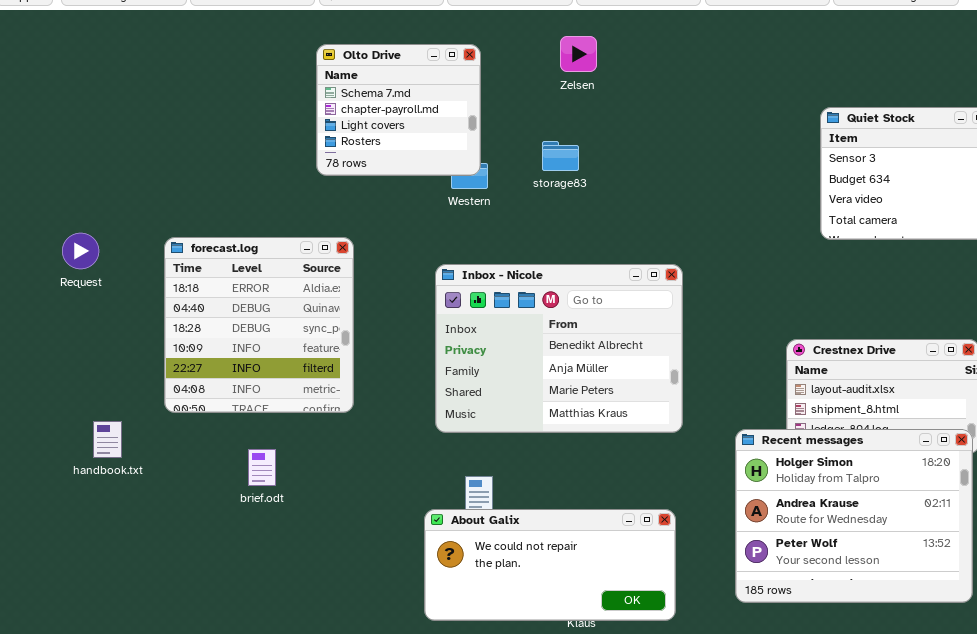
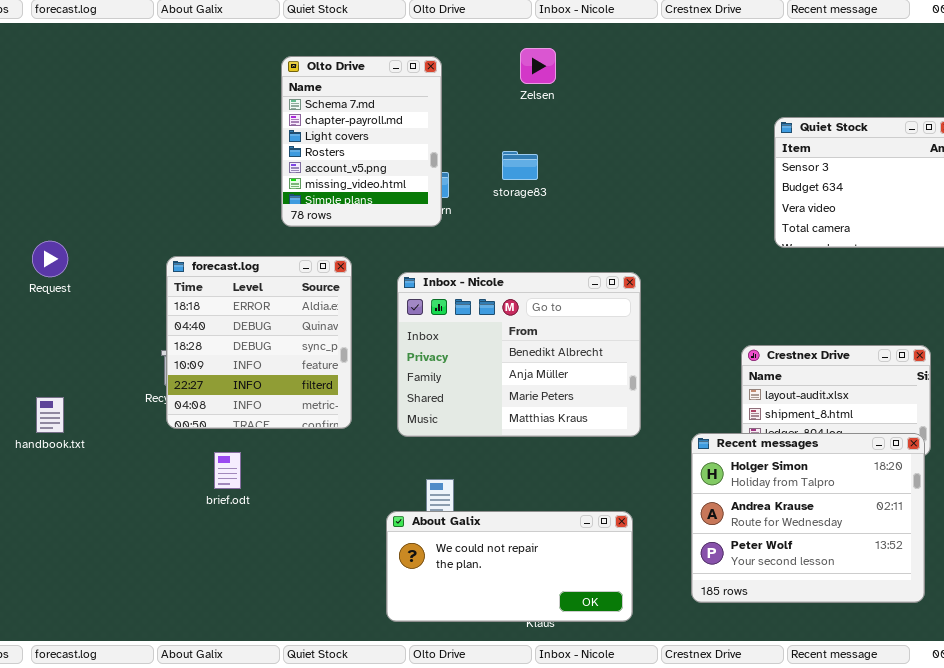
Olto Drive: [316,44,481,176] -> [281,56,442,227], resized
forecast.log: [164,237,354,413] -> [166,256,352,429], moved
handbook.txt: [93,421,122,458] -> [36,397,64,433], moved

